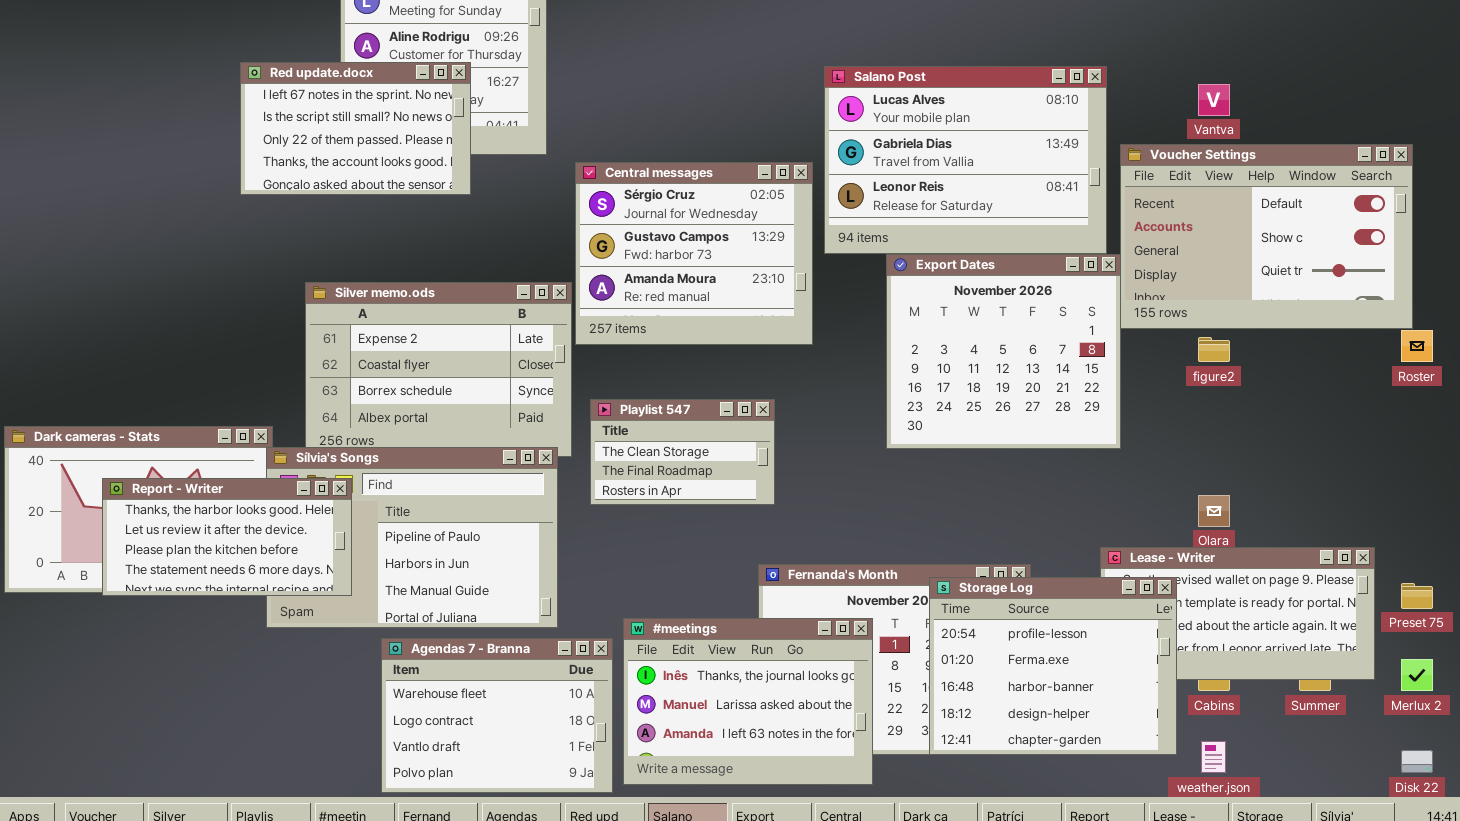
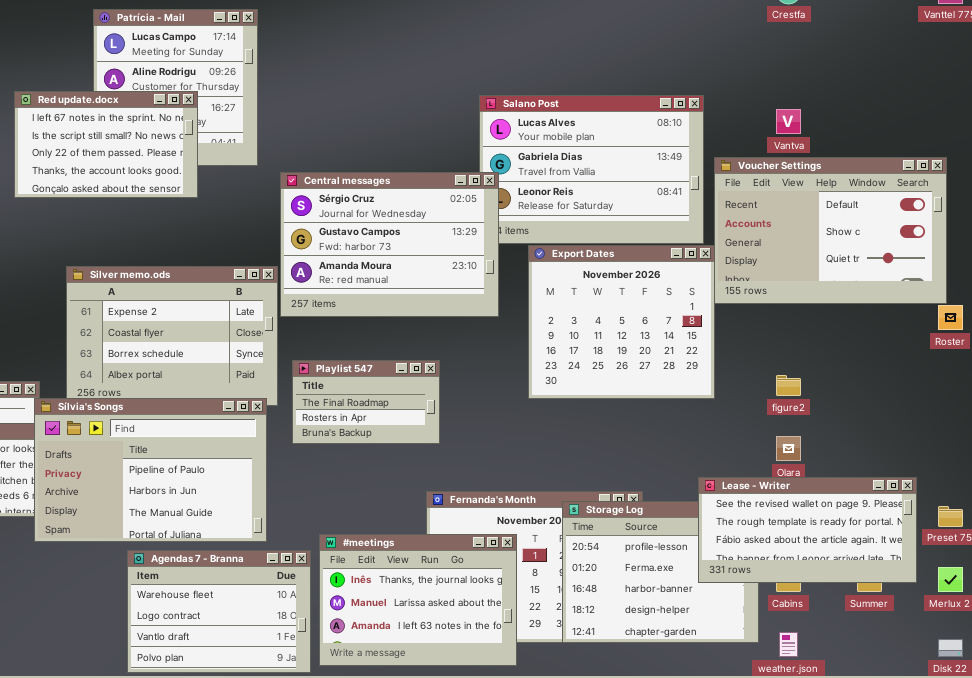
Central messages: [575,162,813,345] -> [280,172,499,317], resized
figure2: [1198,337,1230,362] -> [776,375,801,396], moved
Playlist 547: [590,399,775,505] -> [292,360,440,444], scrolled down 1 row
Sílvia's Songs: [266,447,558,628] -> [34,398,267,542], raised
Lease - Writer: [1100,547,1375,680] -> [698,477,917,583], raised

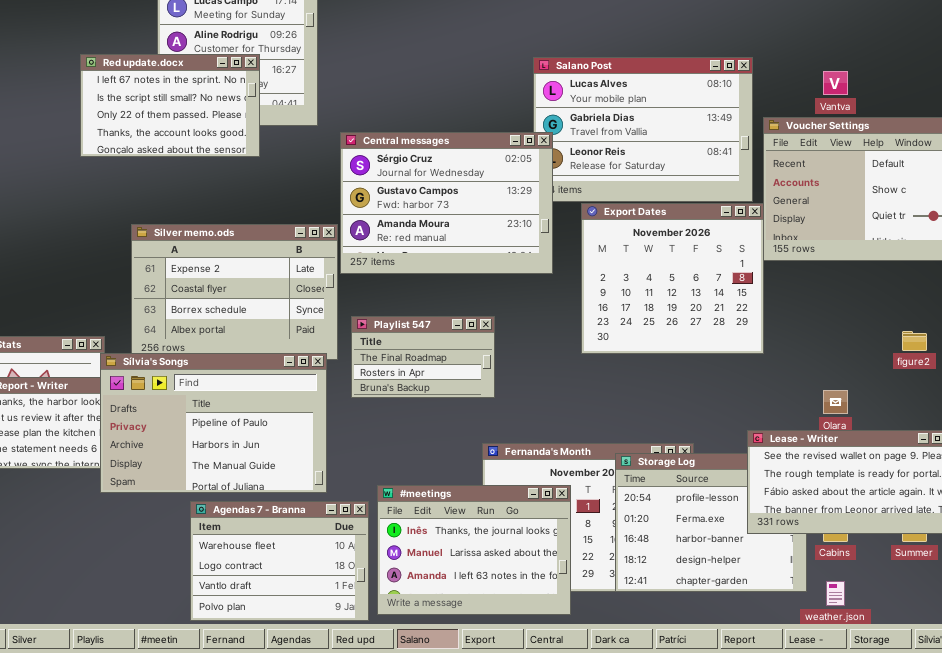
figure2: [776,375,801,396] -> [902,331,927,351], moved

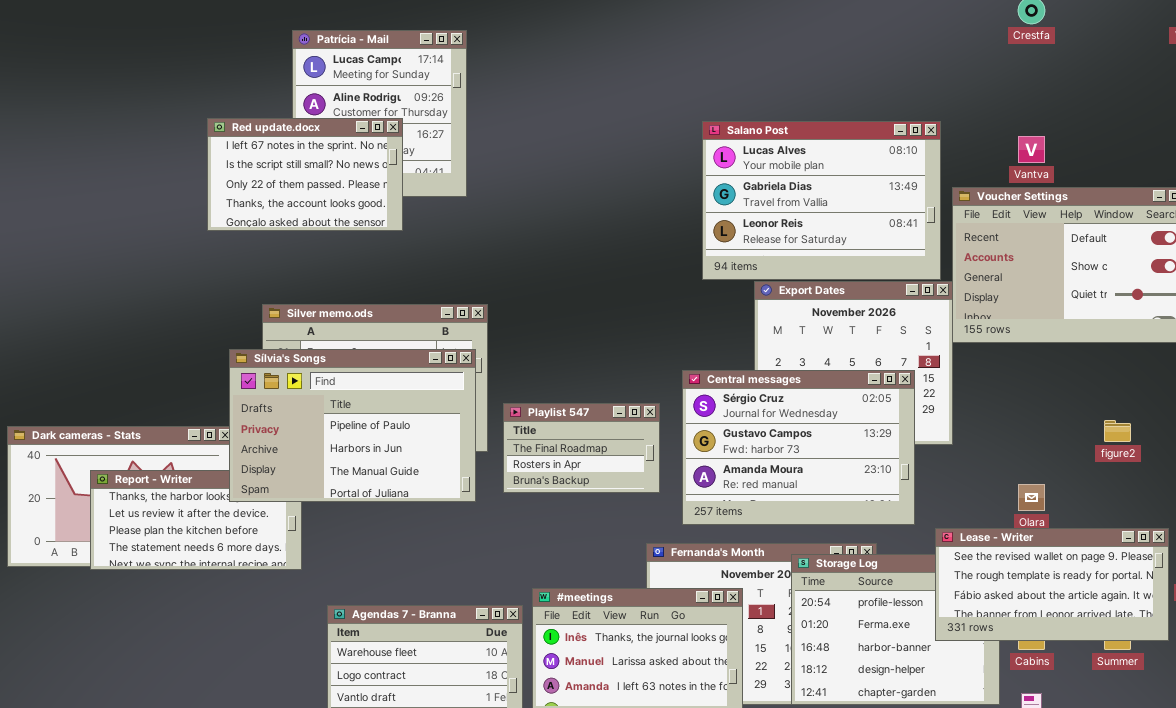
Central messages: [340,132,553,274] -> [682,370,915,525], moved
Sílvia's Songs: [100,353,327,493] -> [229,349,476,502], moved

